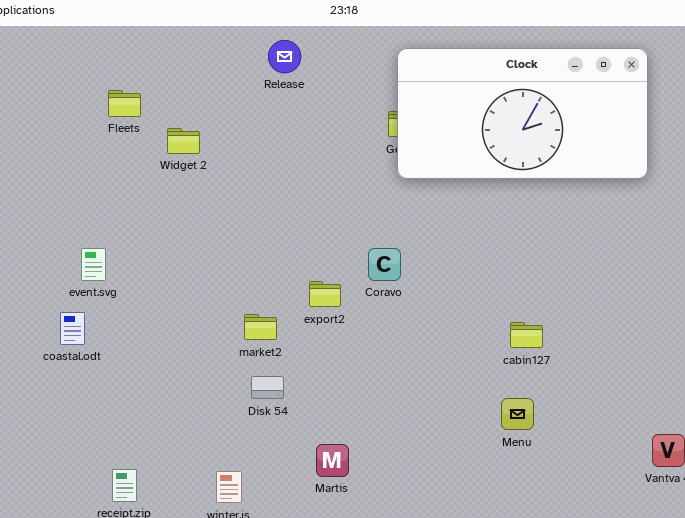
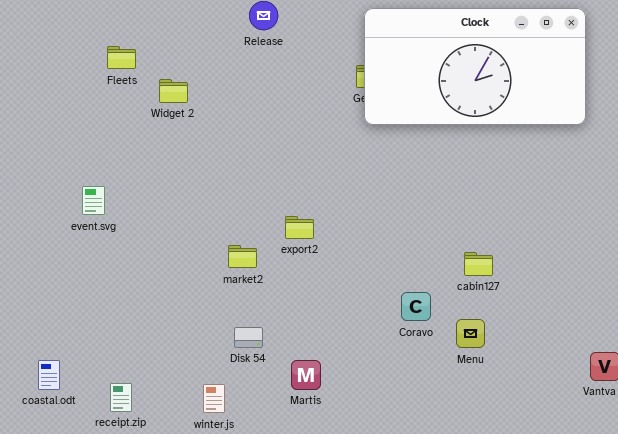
Coravo: [368,248,401,281] -> [401,292,431,321], moved
coastal.odt: [60,312,85,345] -> [38,360,60,390], moved
Disk 54: [251,376,284,399] -> [234,327,263,348], moved

